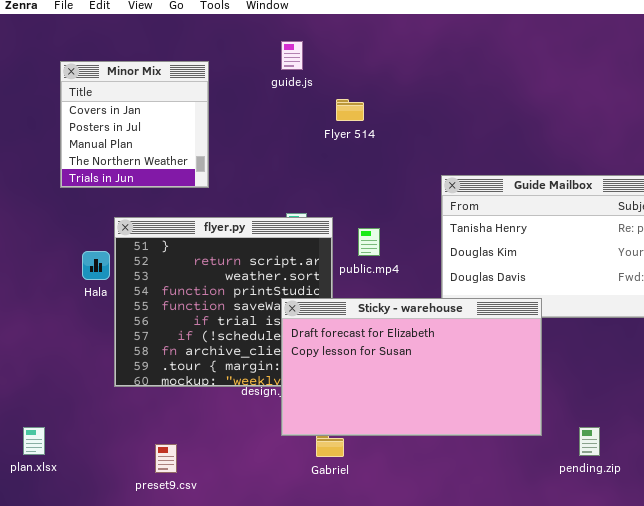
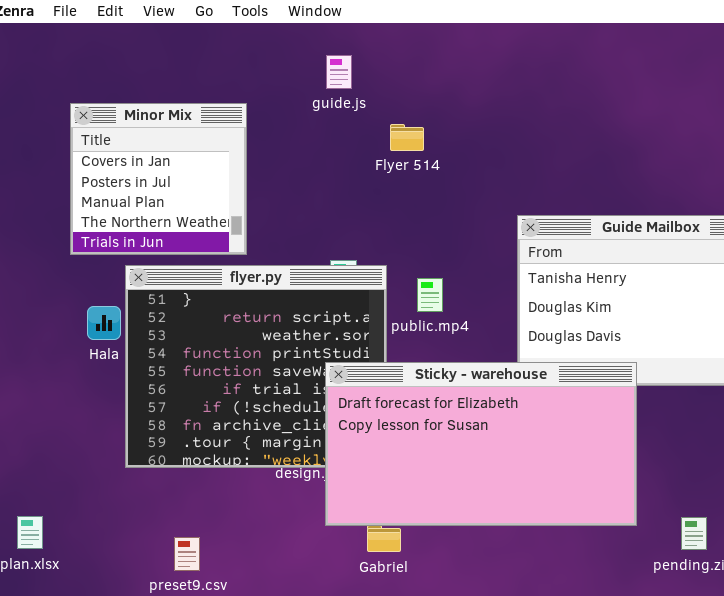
Minor Mix: [60,61,209,188] -> [70,103,247,255], moved

